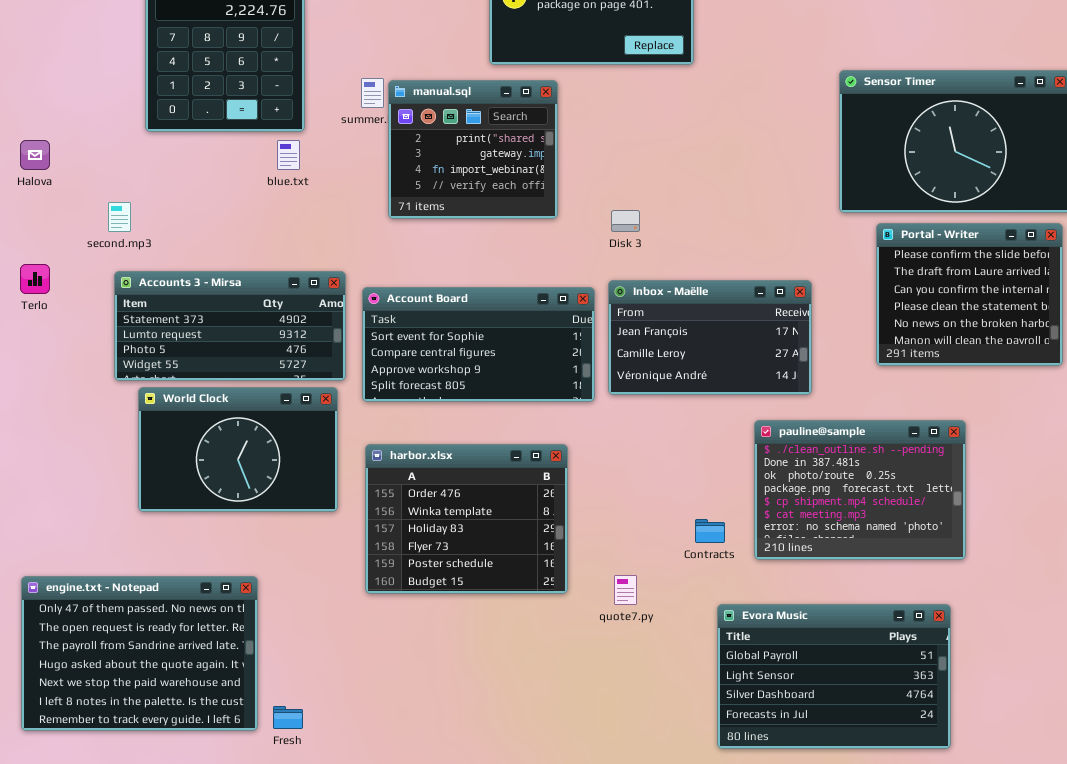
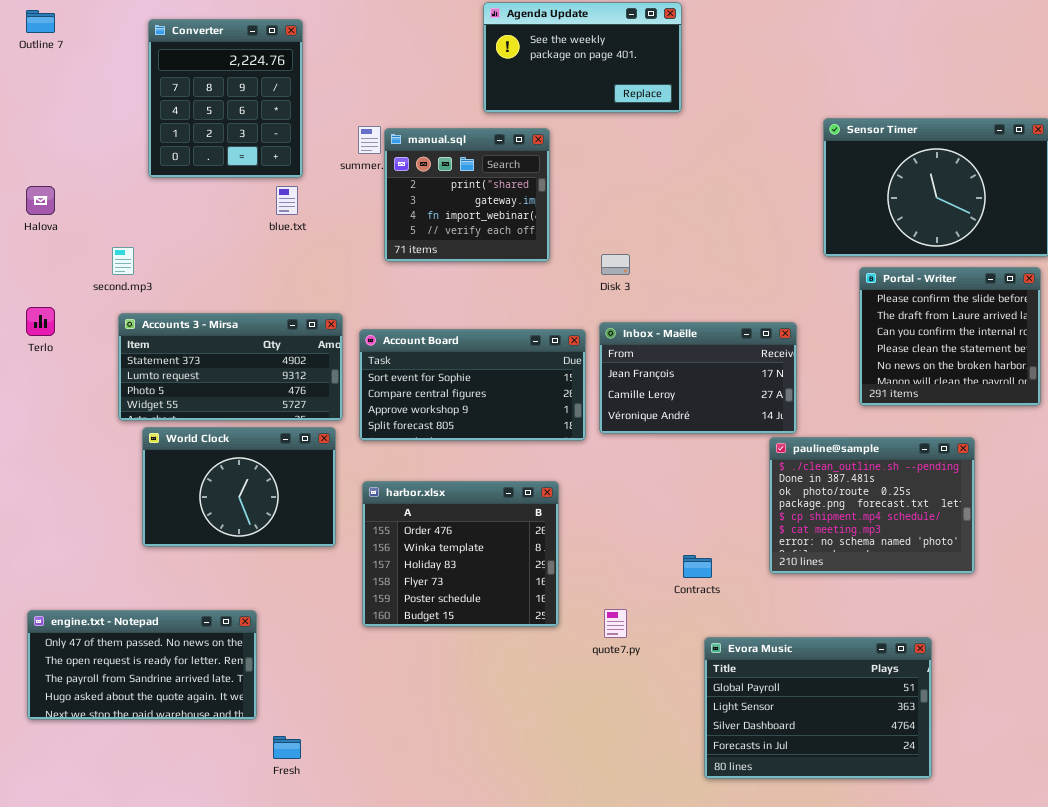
pauline@sample: [754,420,966,560] -> [769,437,975,574], moved
engine.txt - Notepad: [21,576,258,731] -> [27,610,257,720], resized

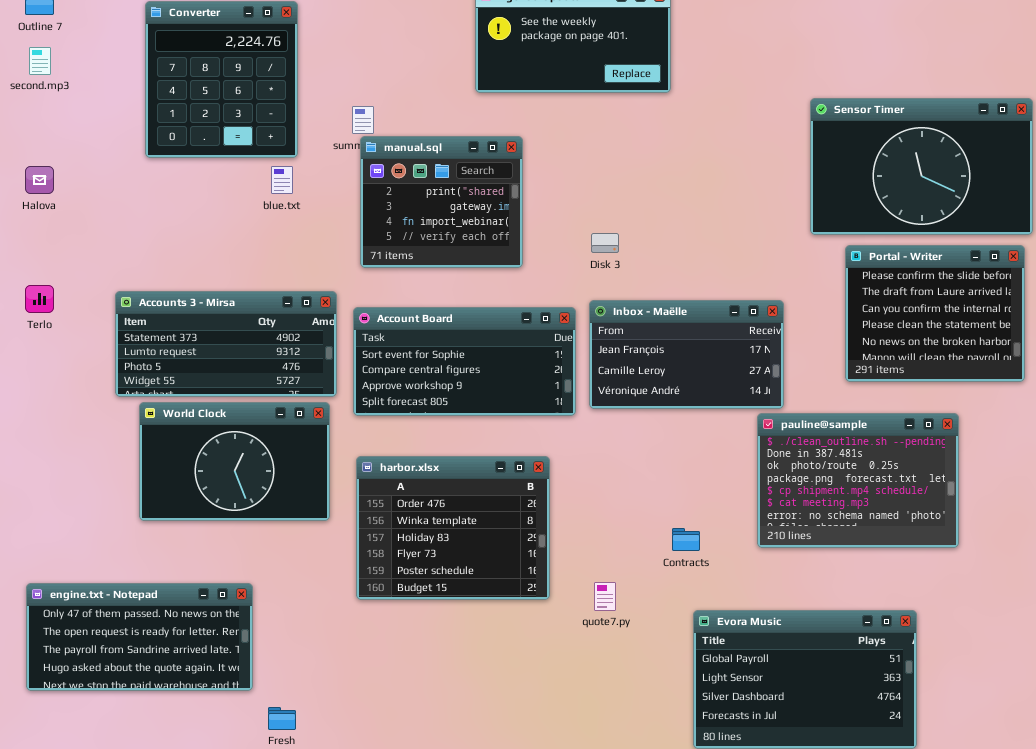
manual.sql: [384,128,550,262] -> [360,136,523,268], moved
second.mp3: [112,247,134,275] -> [29,47,51,75], moved

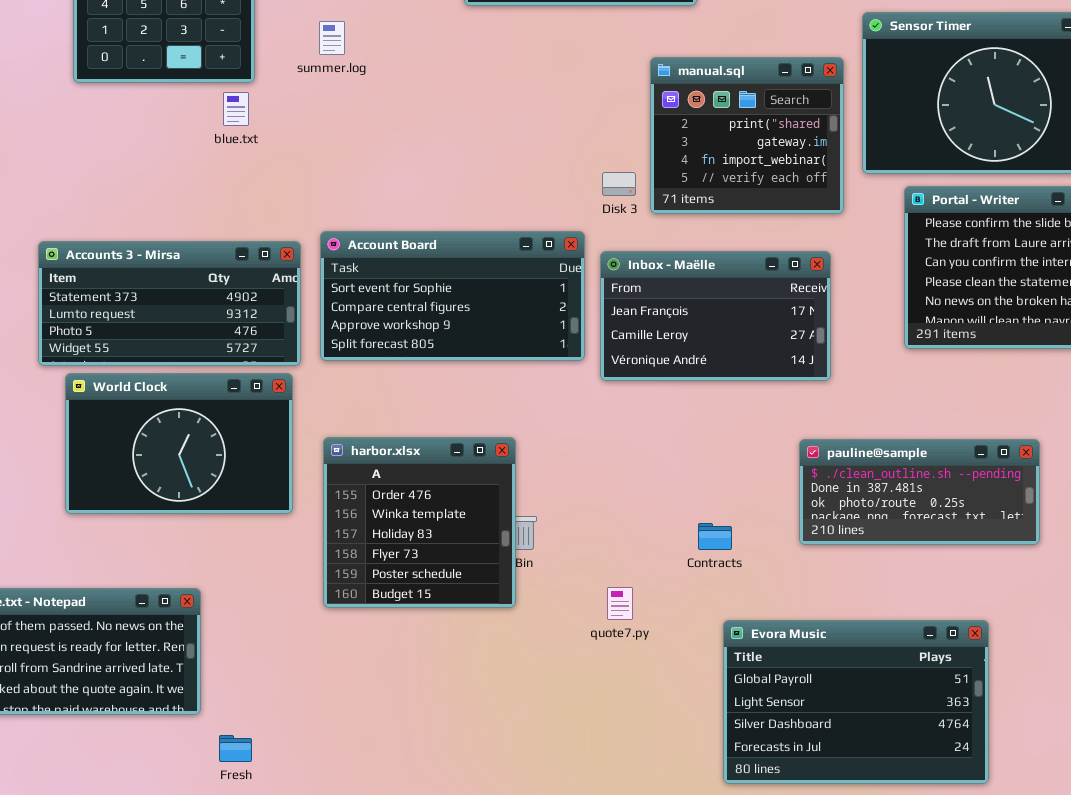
manual.sql: [360,136,523,268] -> [650,57,844,214], moved
Account Board: [353,307,576,416] -> [320,231,585,361], moved
pauline@sample: [757,413,959,548] -> [799,439,1040,545], resized
harbor.xlsx: [356,456,550,600] -> [323,437,516,608], resized

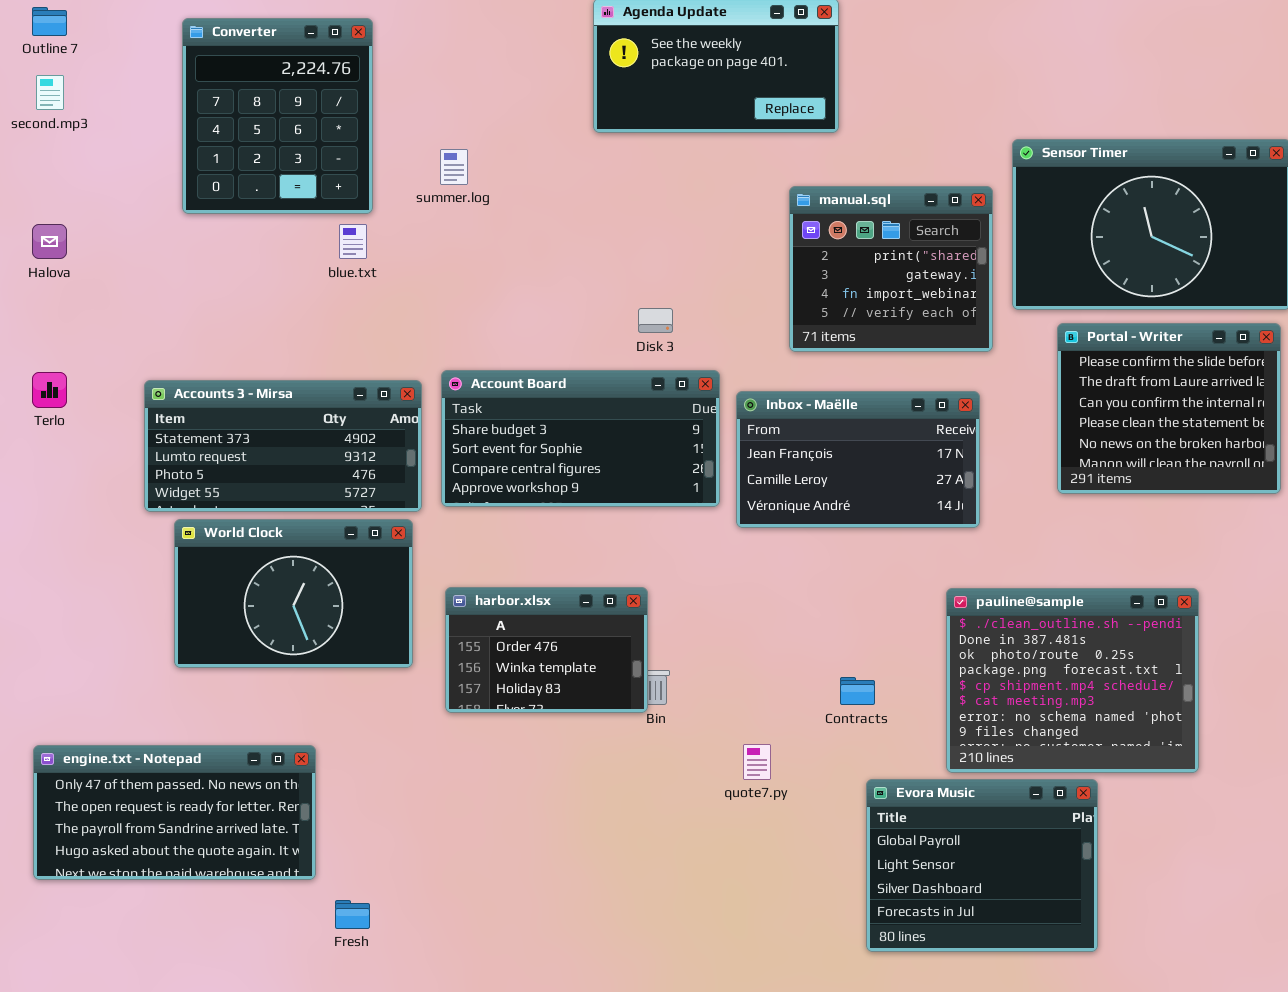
Disk 3: [602,172,636,196] -> [638,308,673,333], moved
Account Board: [320,231,585,361] -> [441,370,720,507], scrolled up 1 row
harbor.xlsx: [323,437,516,608] -> [445,587,648,713], resized
pauline@sample: [799,439,1040,545] -> [946,588,1199,773], resized
Evora Music: [723,620,989,784] -> [866,779,1098,952], resized

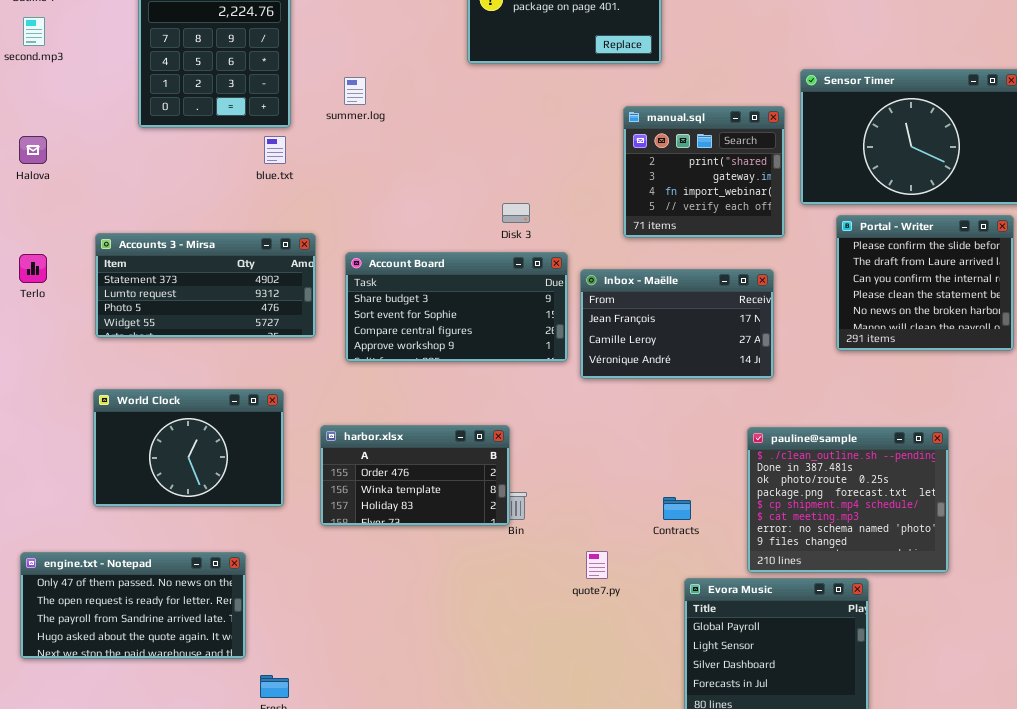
Accounts 3 - Mirsa: [144,380,422,512] -> [95,233,316,338], moved
World Clock: [174,519,413,668] -> [93,389,284,507], moved
harbor.xlsx: [445,587,648,713] -> [320,425,510,526], resized

